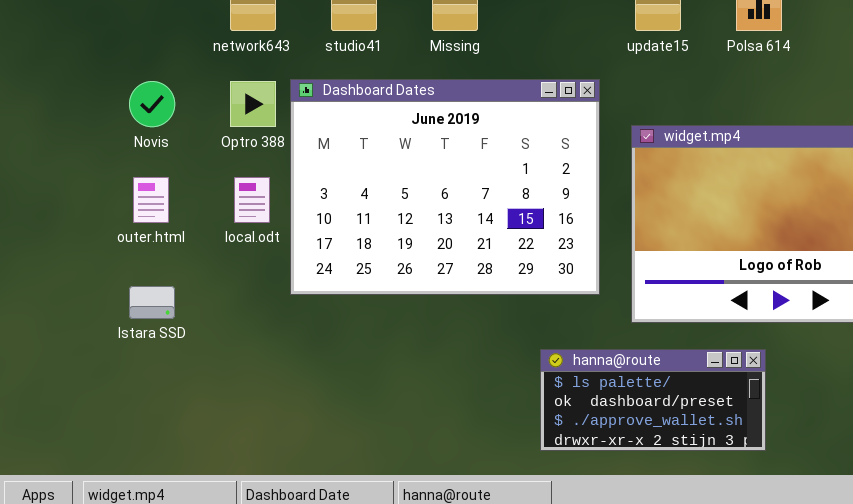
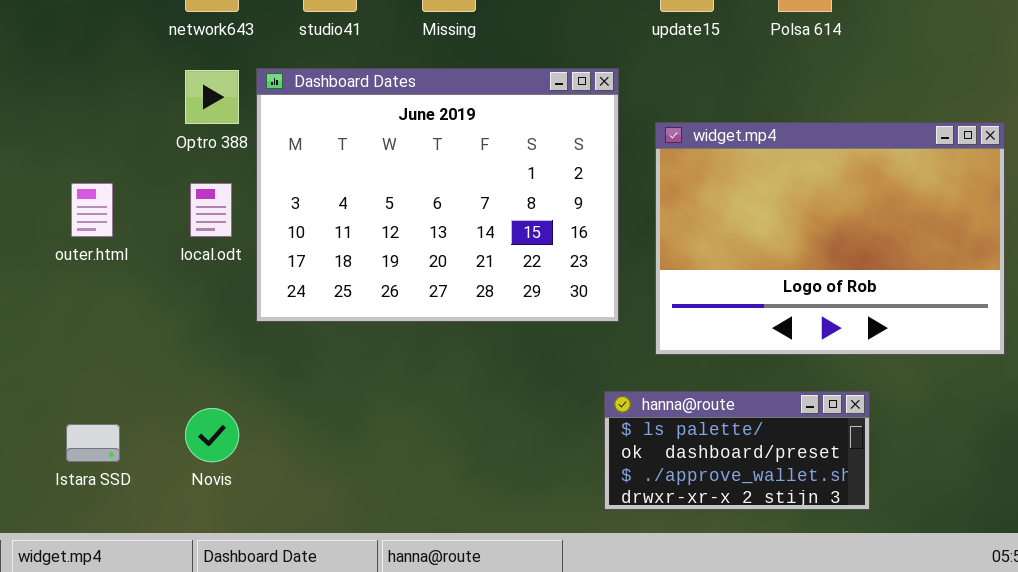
Novis: [129,81,175,127] -> [185,408,239,462], moved
Istara SSD: [129,286,175,319] -> [66,424,120,462], moved
hanna@route: [540,349,766,451] -> [604,391,870,510], moved

